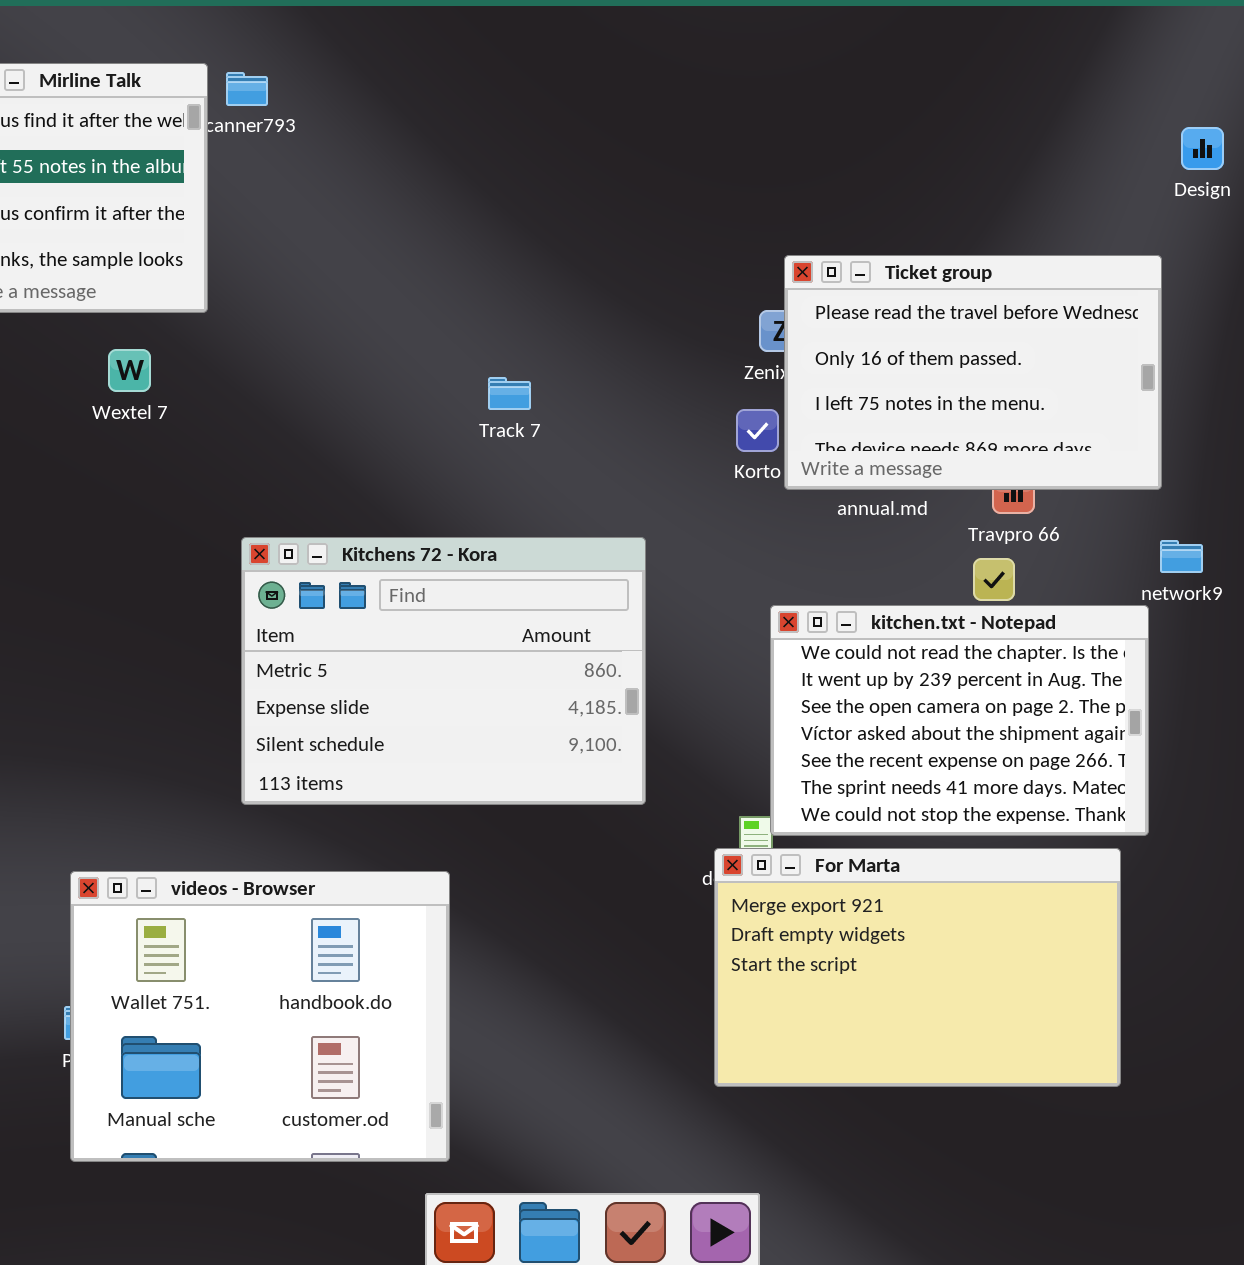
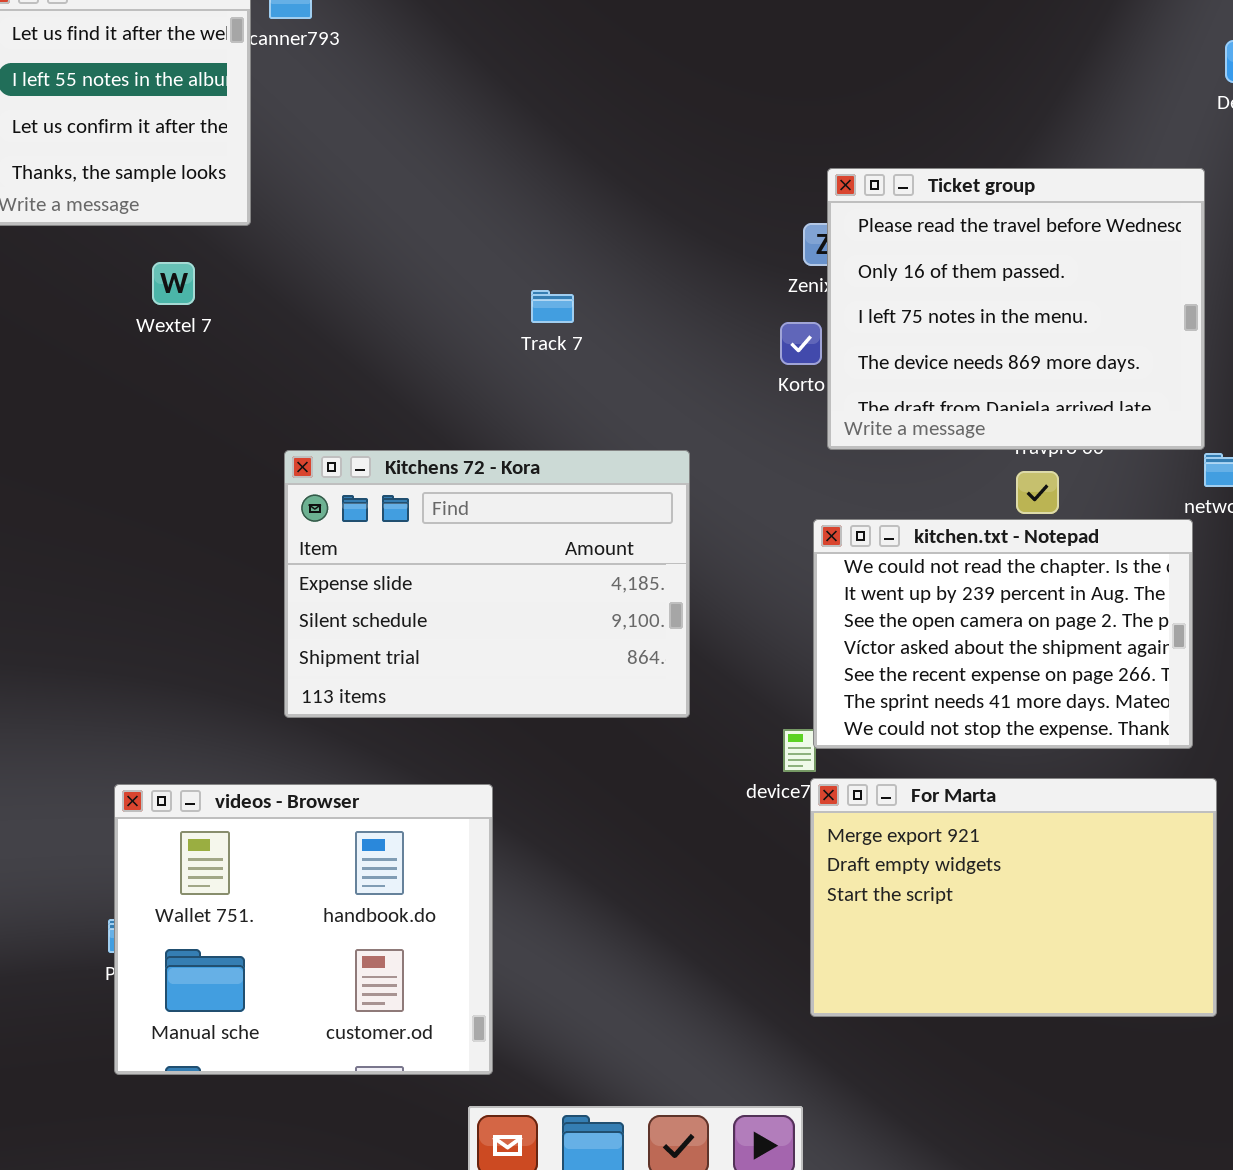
Ticket group: [784,255,1162,490] -> [827,168,1205,450], resized
Kitchens 72 - Kora: [241,537,646,805] -> [284,450,690,718], scrolled down 1 row
For Marta: [714,848,1121,1087] -> [810,778,1217,1017], moved

